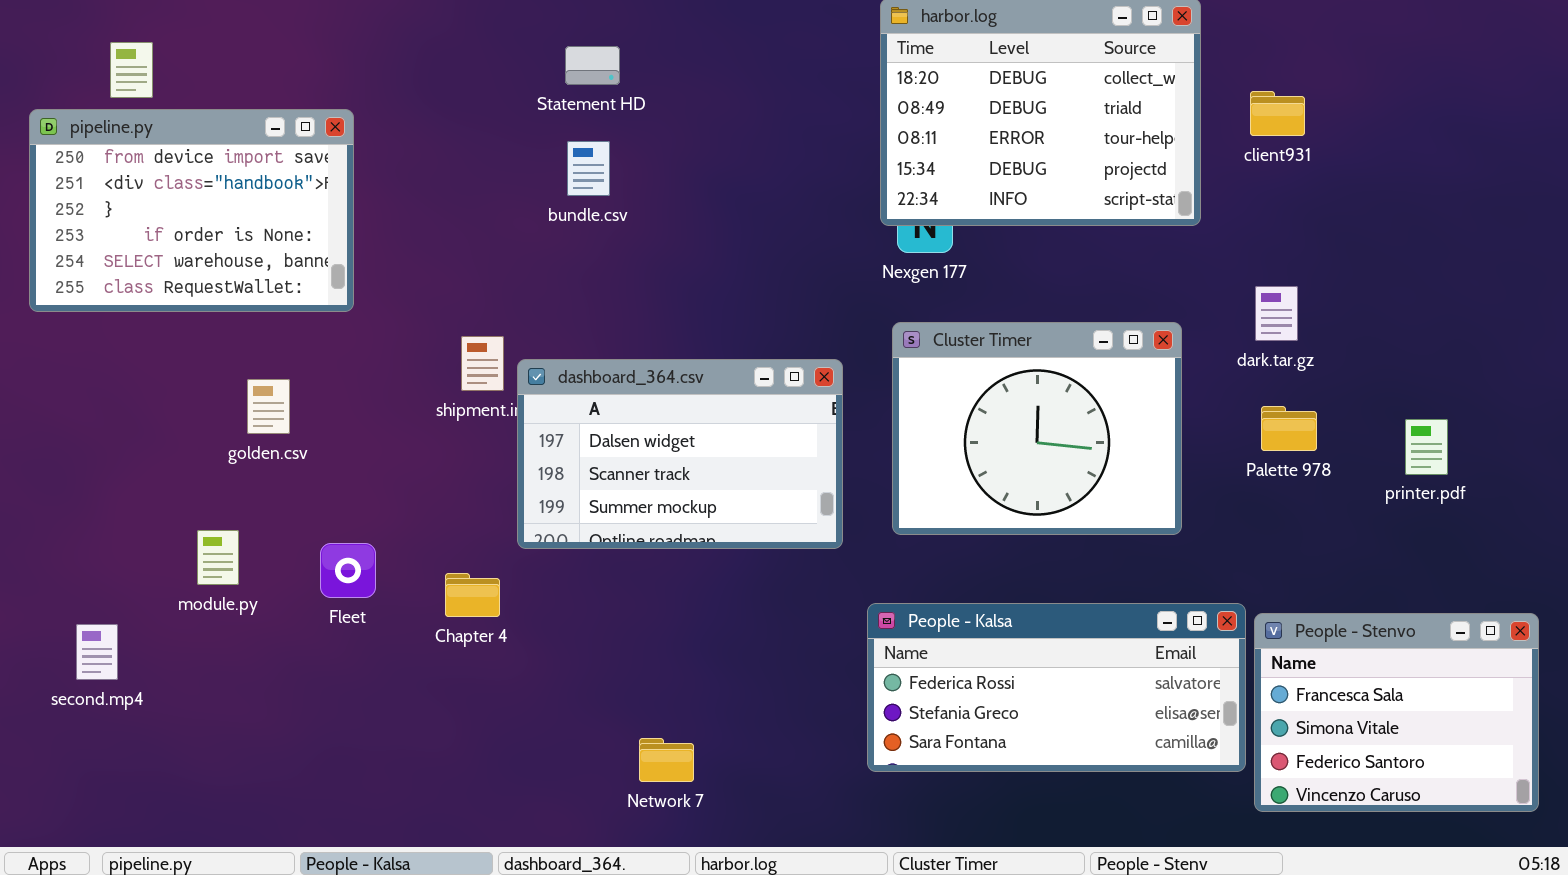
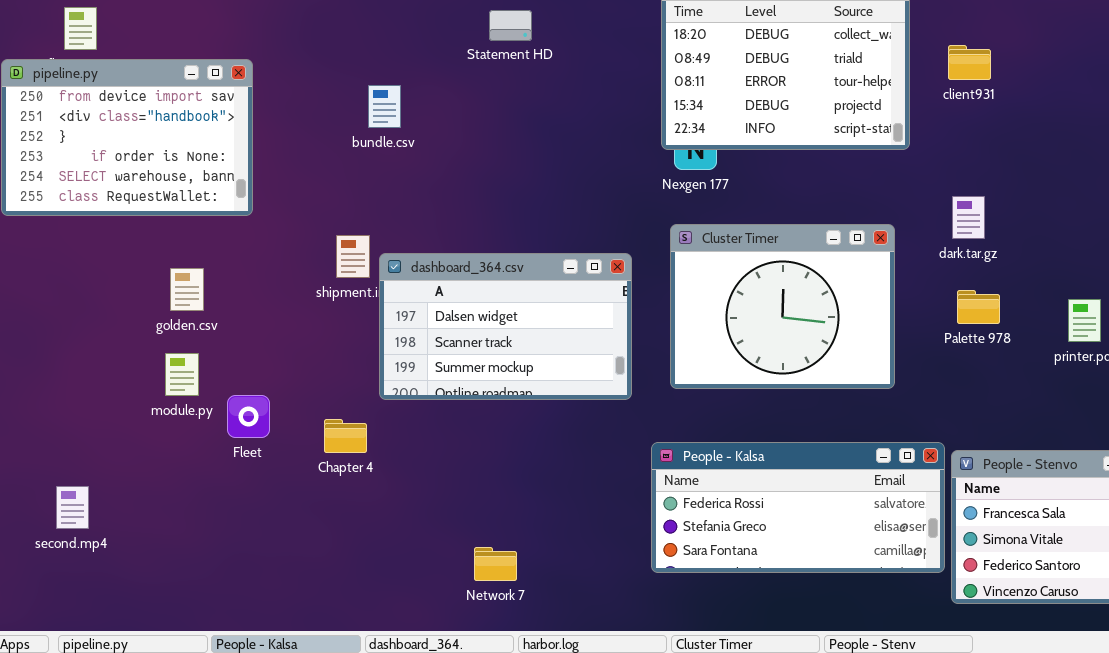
Statement HD: [565,46,620,85] -> [489,10,532,41], moved
bundle.csv: [567,141,610,196] -> [368,85,401,128], moved
module.py: [197,530,239,585] -> [165,353,199,396], moved
second.mp4: [76,624,118,680] -> [56,486,89,529], moved

